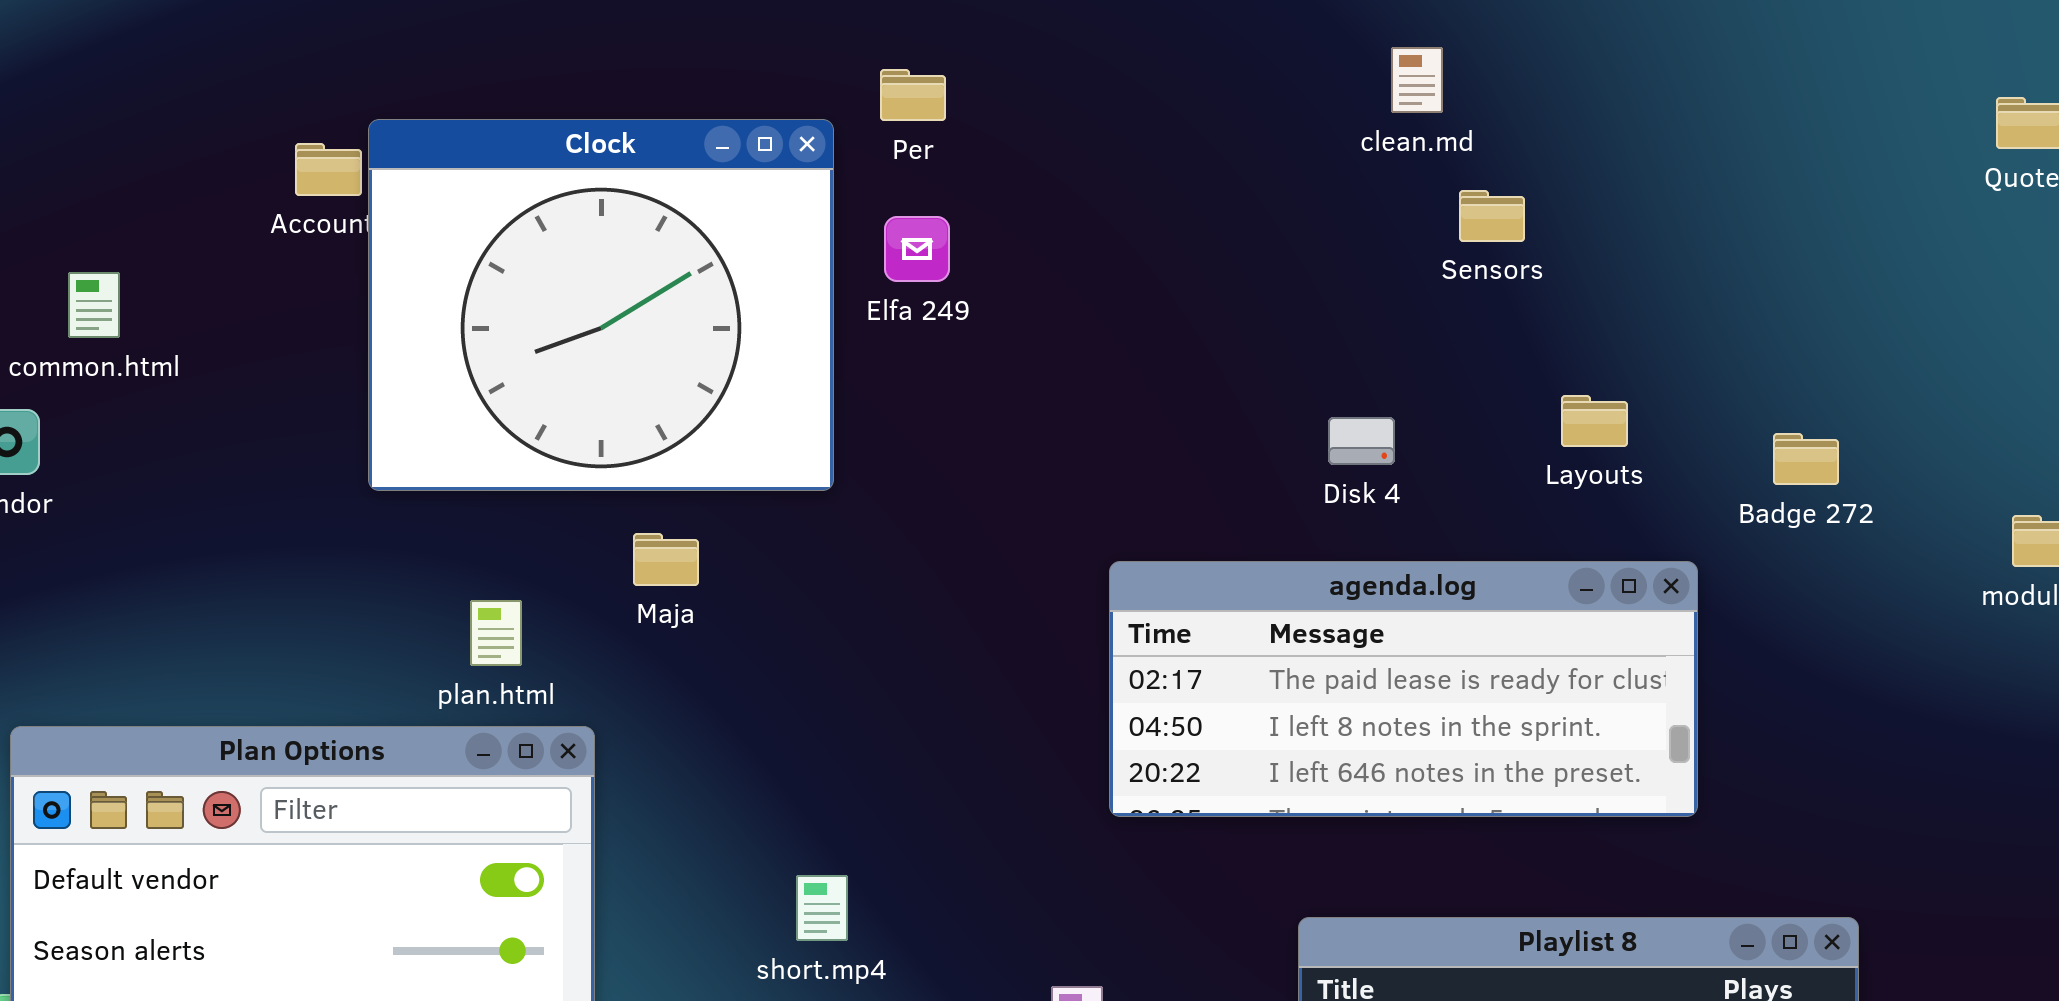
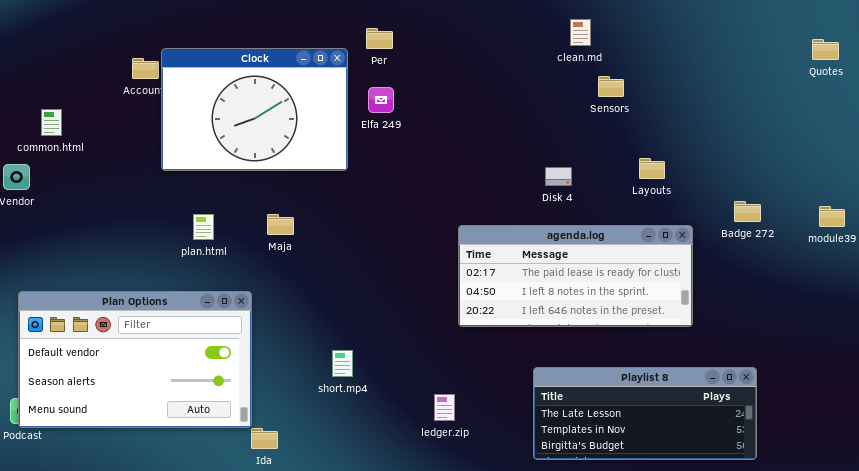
Clock: [368,119,834,491] -> [161,48,348,171], resized
Badge 272: [1773,433,1839,485] -> [734,201,761,222], moved
plan.html: [470,600,522,666] -> [193,214,214,240], moved

